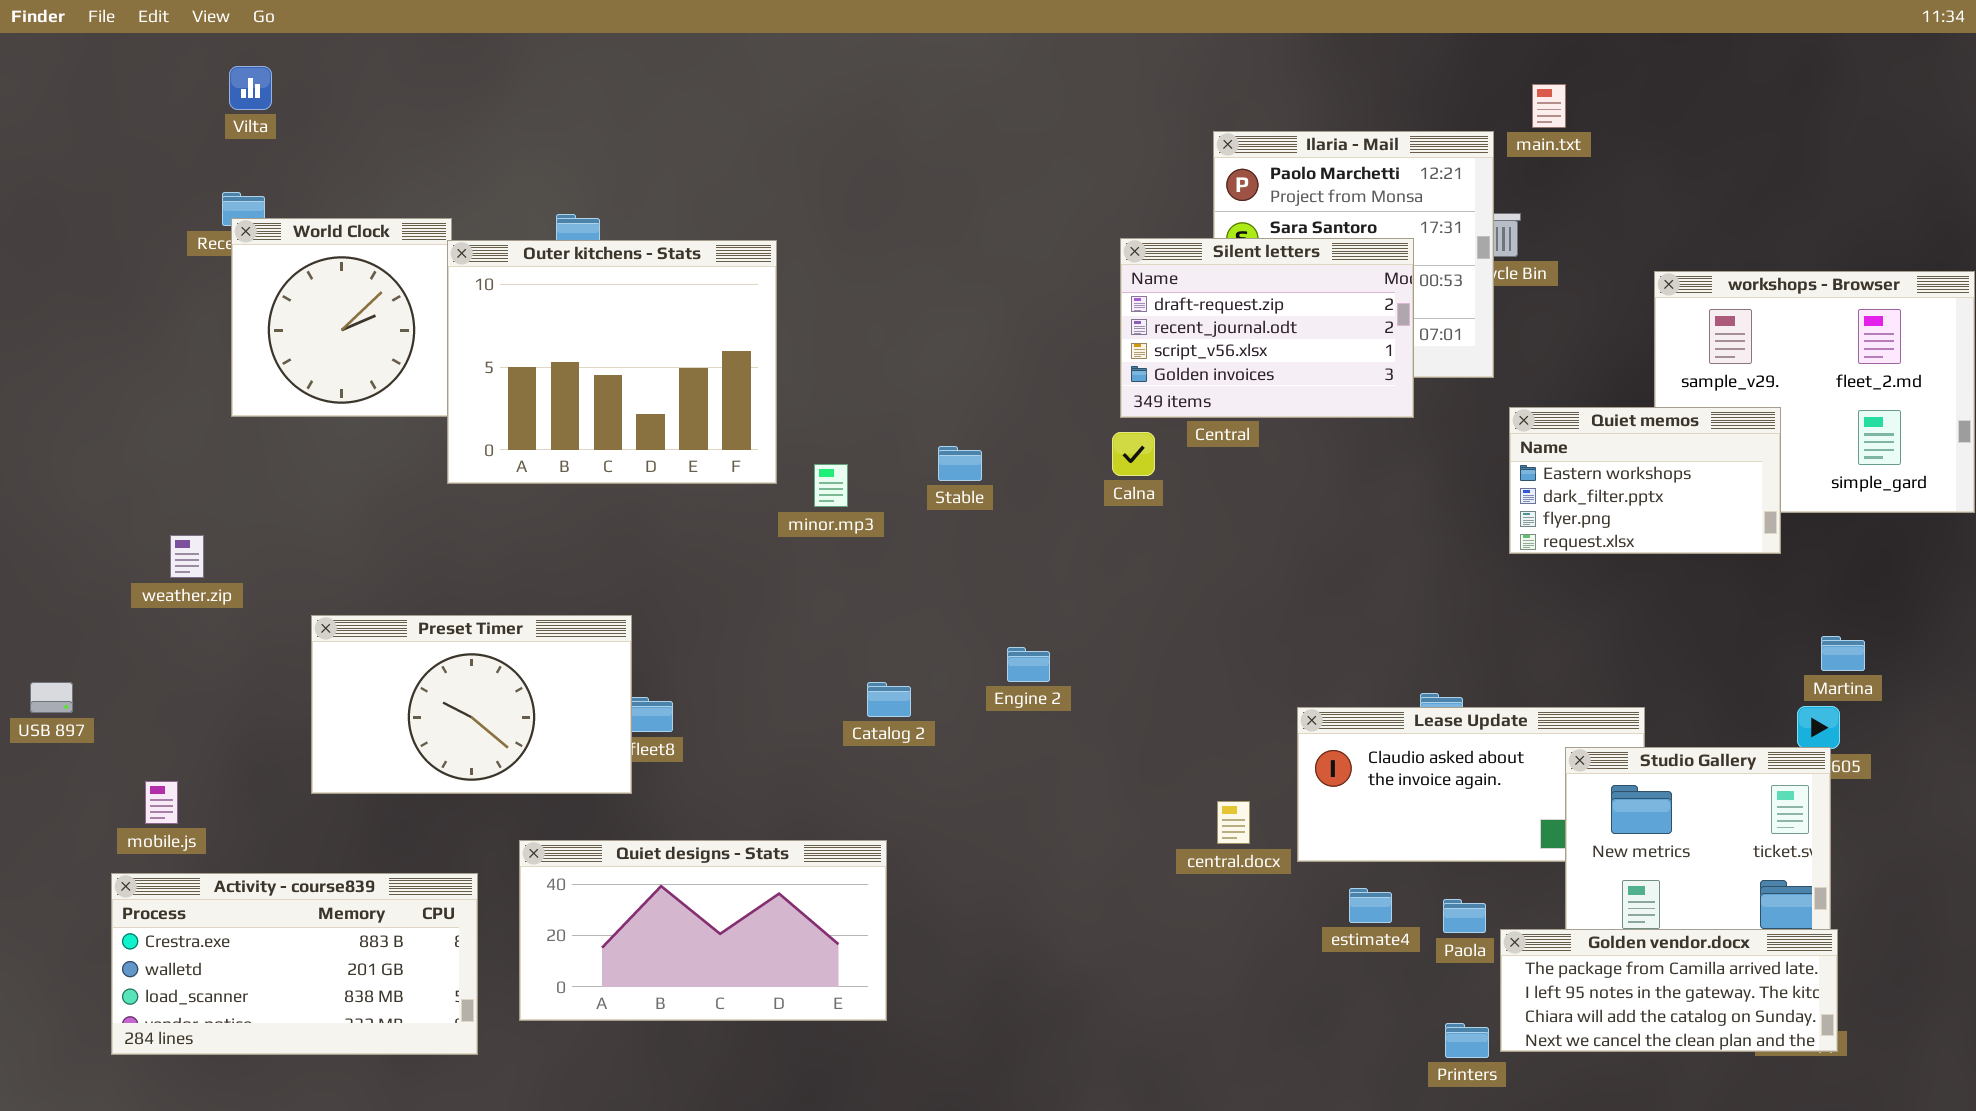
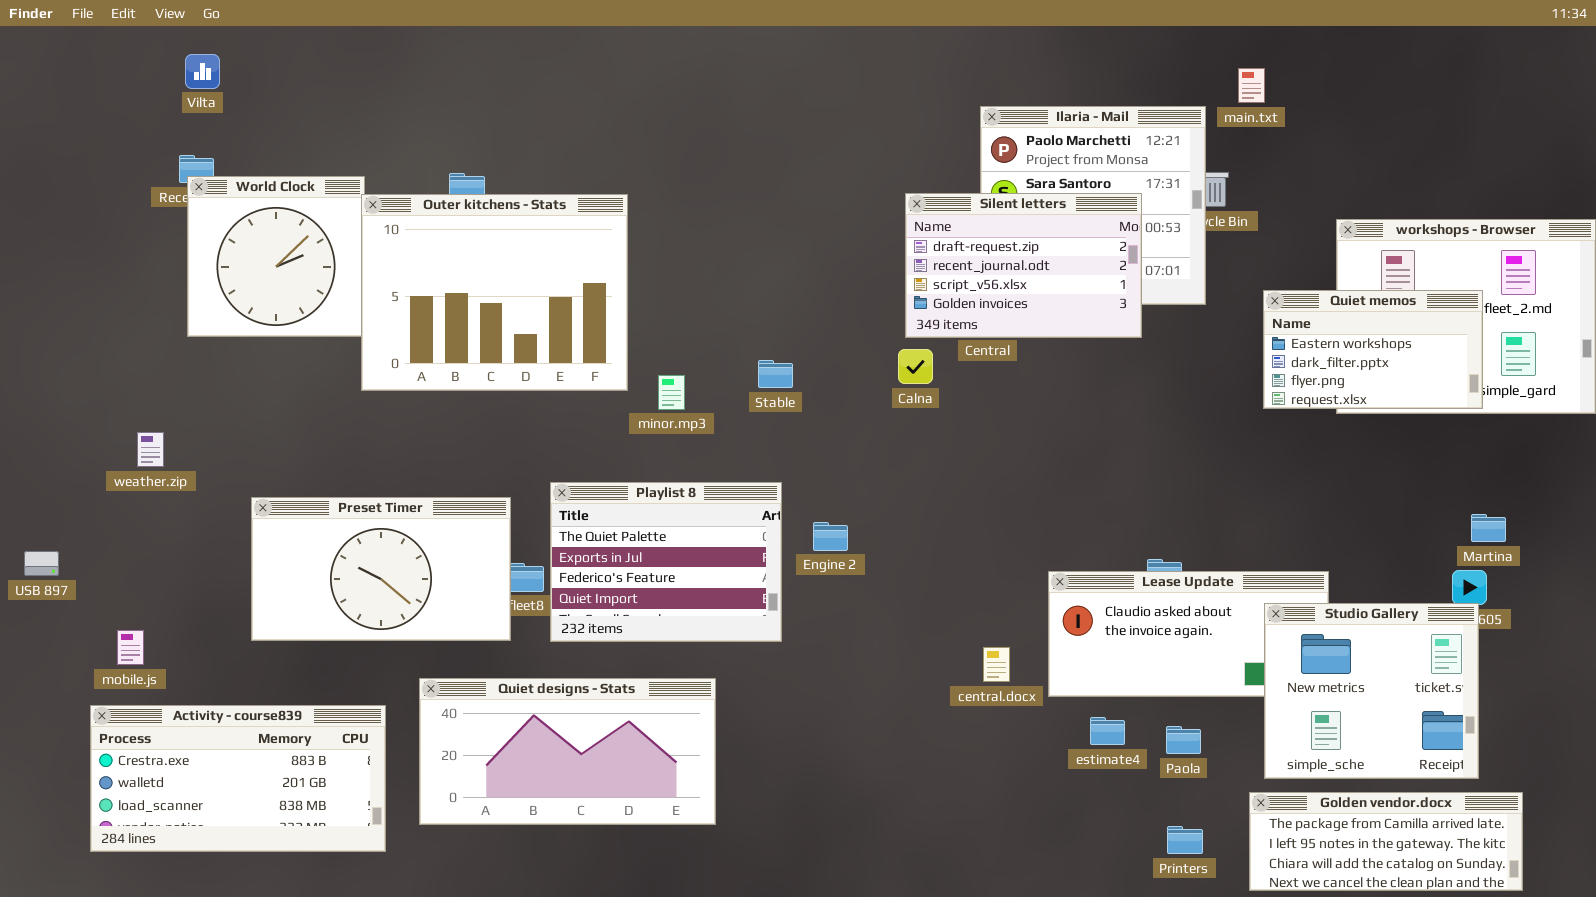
Quiet memos: [1509,407,1781,554] -> [1263,290,1483,409], moved
Playlist 8: none -> [550,482,782,642], opened
Golden vendor.docx: [1500,929,1838,1052] -> [1249,792,1523,891], moved

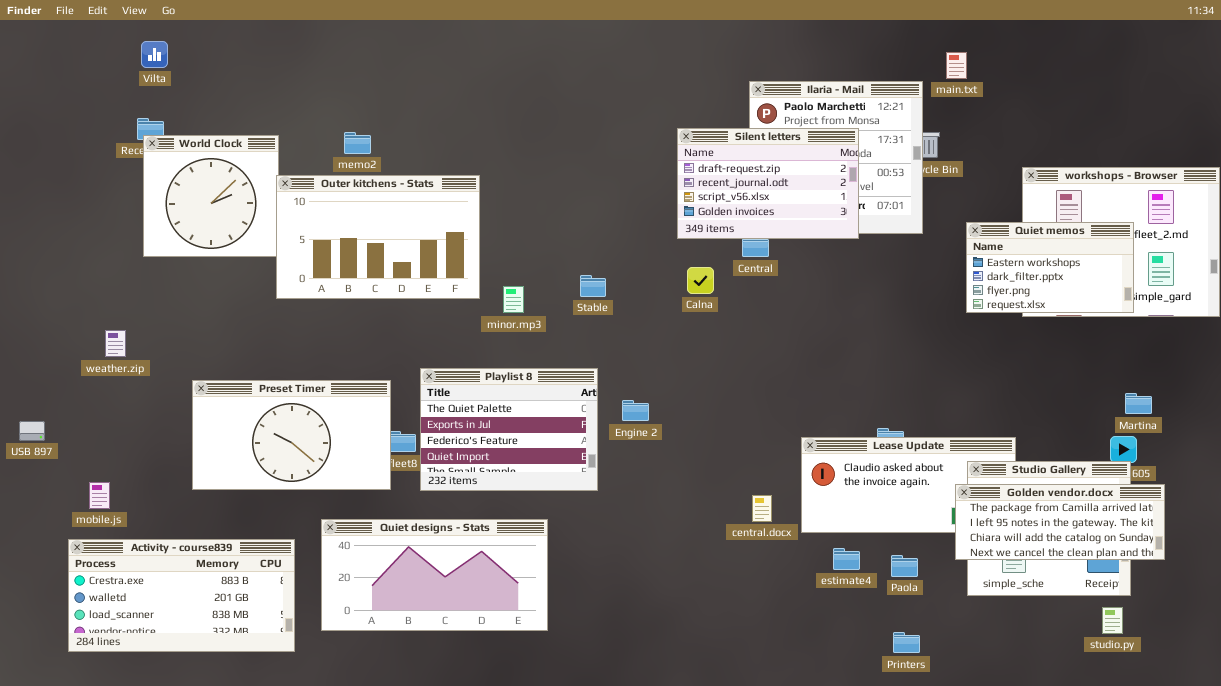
Silent letters: [905,193,1142,338] -> [677,128,859,239], moved
Outer kitchens - Stats: [361,194,628,391] -> [276,175,480,299], resized
Golden vendor.docx: [1249,792,1523,891] -> [955,484,1165,560], moved

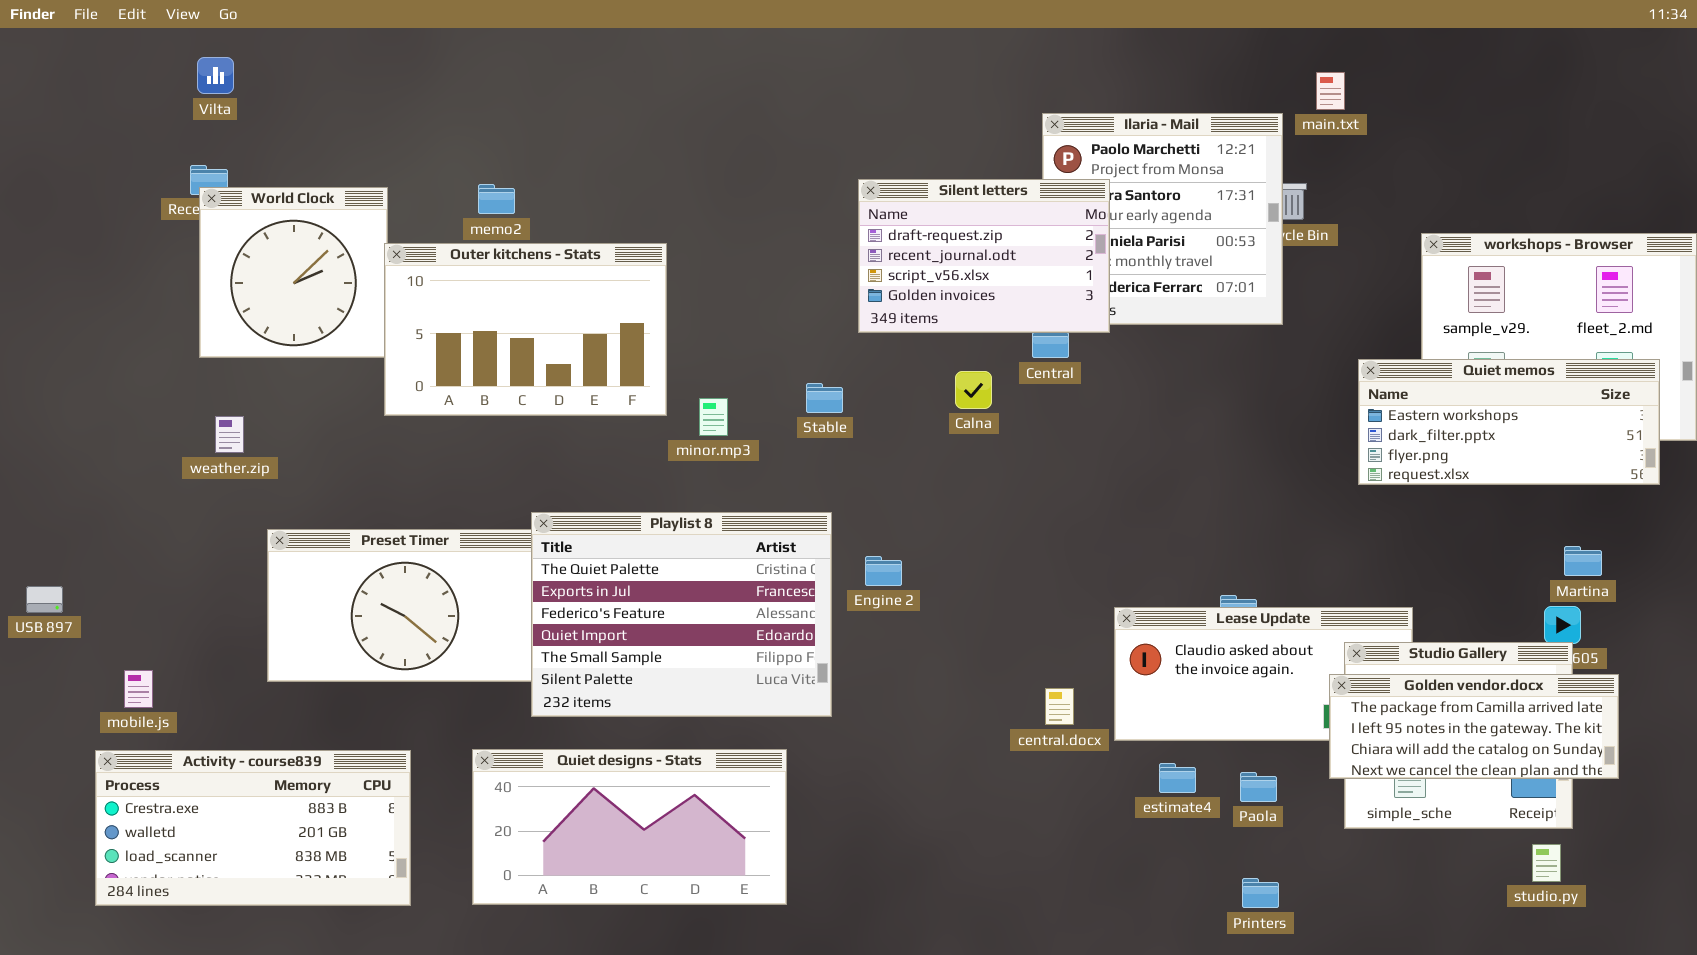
Silent letters: [677,128,859,239] -> [858,179,1110,333], moved
Quiet memos: [966,222,1134,313] -> [1358,359,1660,485], moved, resized
weather.zip: [105,330,126,357] -> [215,416,244,453], moved
Playlist 8: [420,368,598,491] -> [531,512,832,717], resized
Quiet designs - Stats: [321,519,548,631] -> [472,749,787,905], moved

